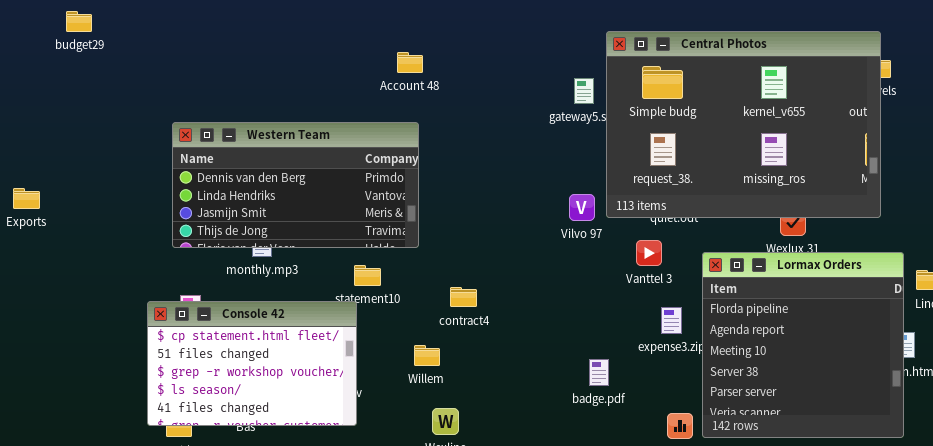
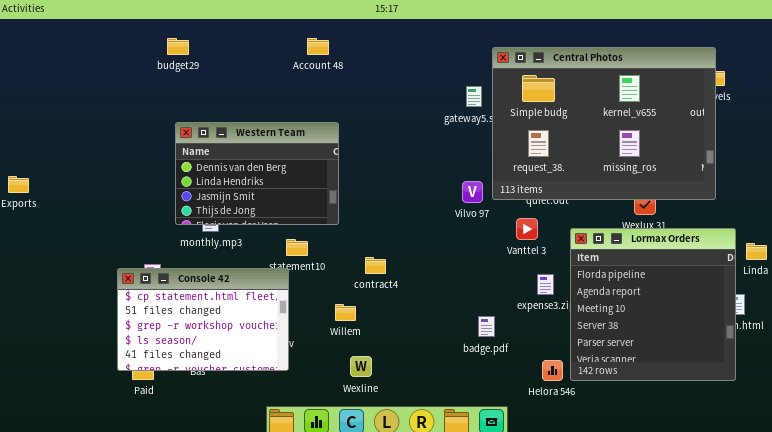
budget29: [66,11,92,32] -> [167,38,189,55], moved
Account 48: [397,52,423,73] -> [307,38,329,55], moved
Western Team: [172,122,419,248] -> [175,122,339,225], resized

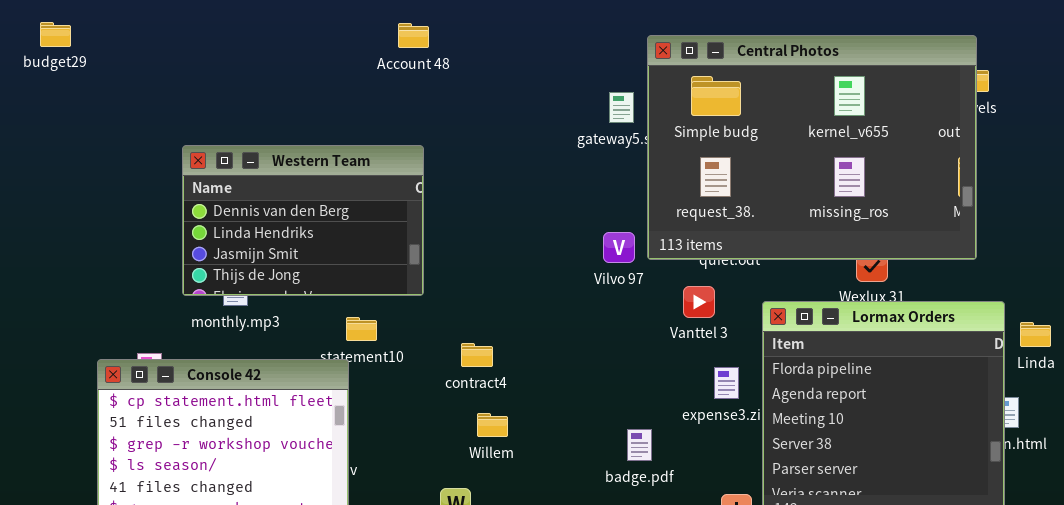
budget29: [167,38,189,55] -> [40,22,71,47], moved
Account 48: [307,38,329,55] -> [398,23,429,48], moved
Willem: [335,304,356,321] -> [477,413,508,437], moved

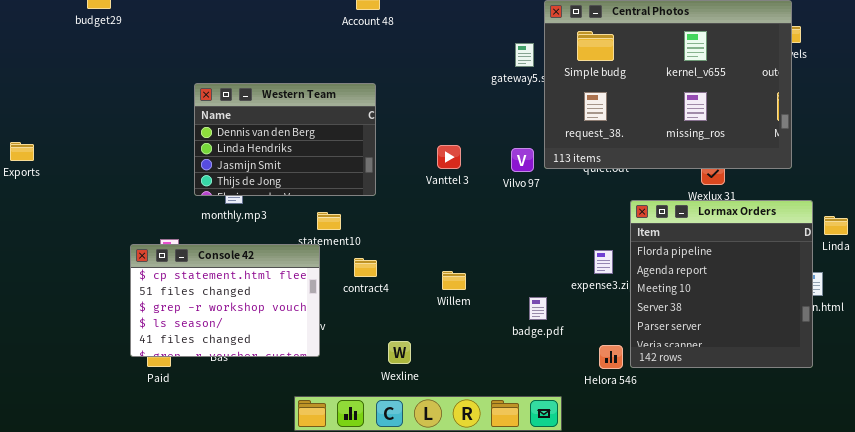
Vanttel 3: [683,286,715,318] -> [437,145,461,169], moved
contract4: [461,343,493,367] -> [354,258,377,277], moved
Willem: [477,413,508,437] -> [442,271,466,290], moved

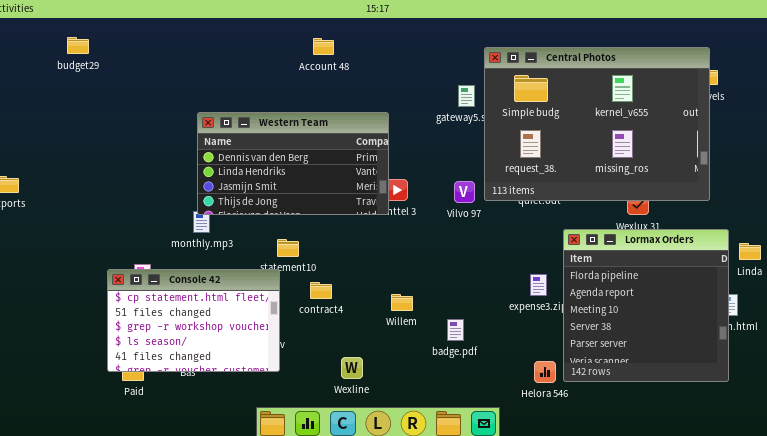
Western Team: [194,83,376,196] -> [197,112,389,215], moved, resized
badge.pdf: [529,297,547,320] -> [447,319,464,341], moved

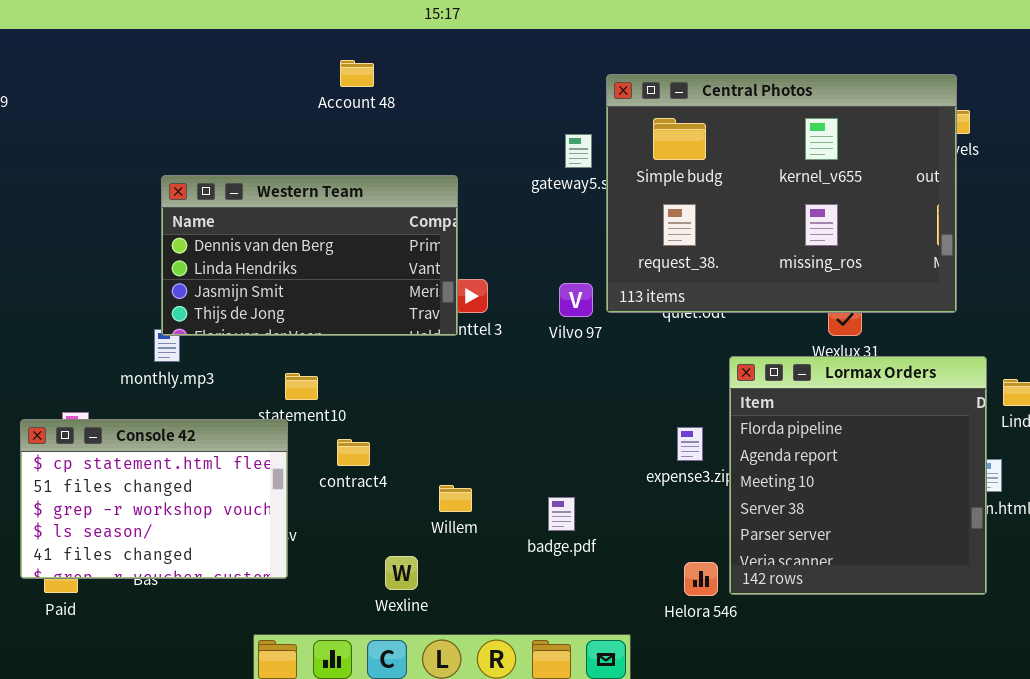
Willem: [391,294,413,311] -> [439,485,472,512], moved

